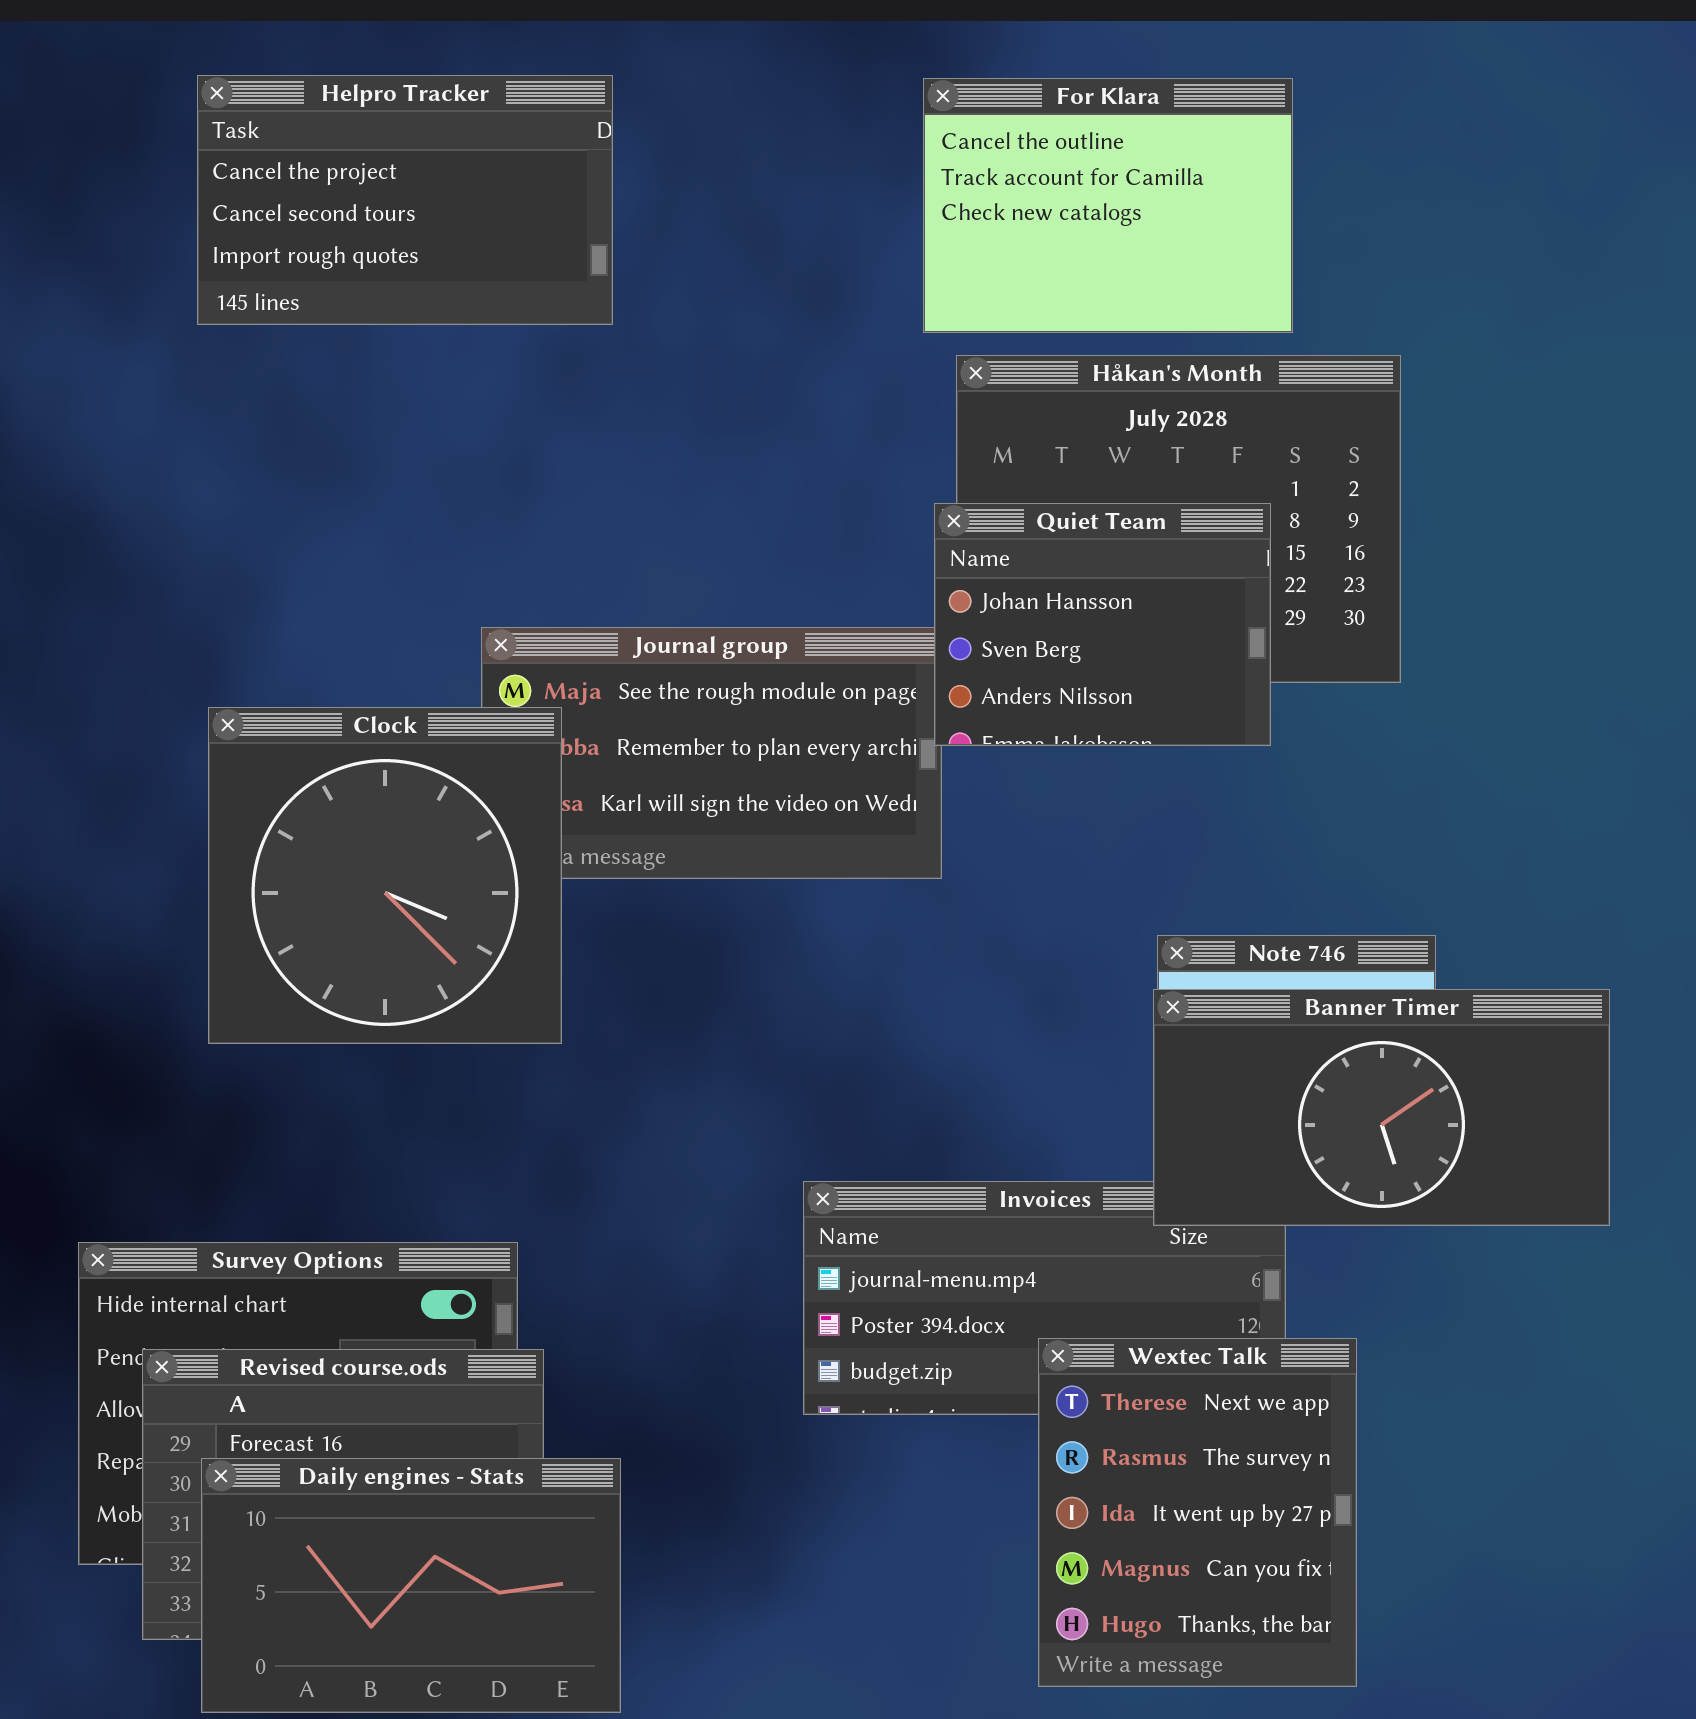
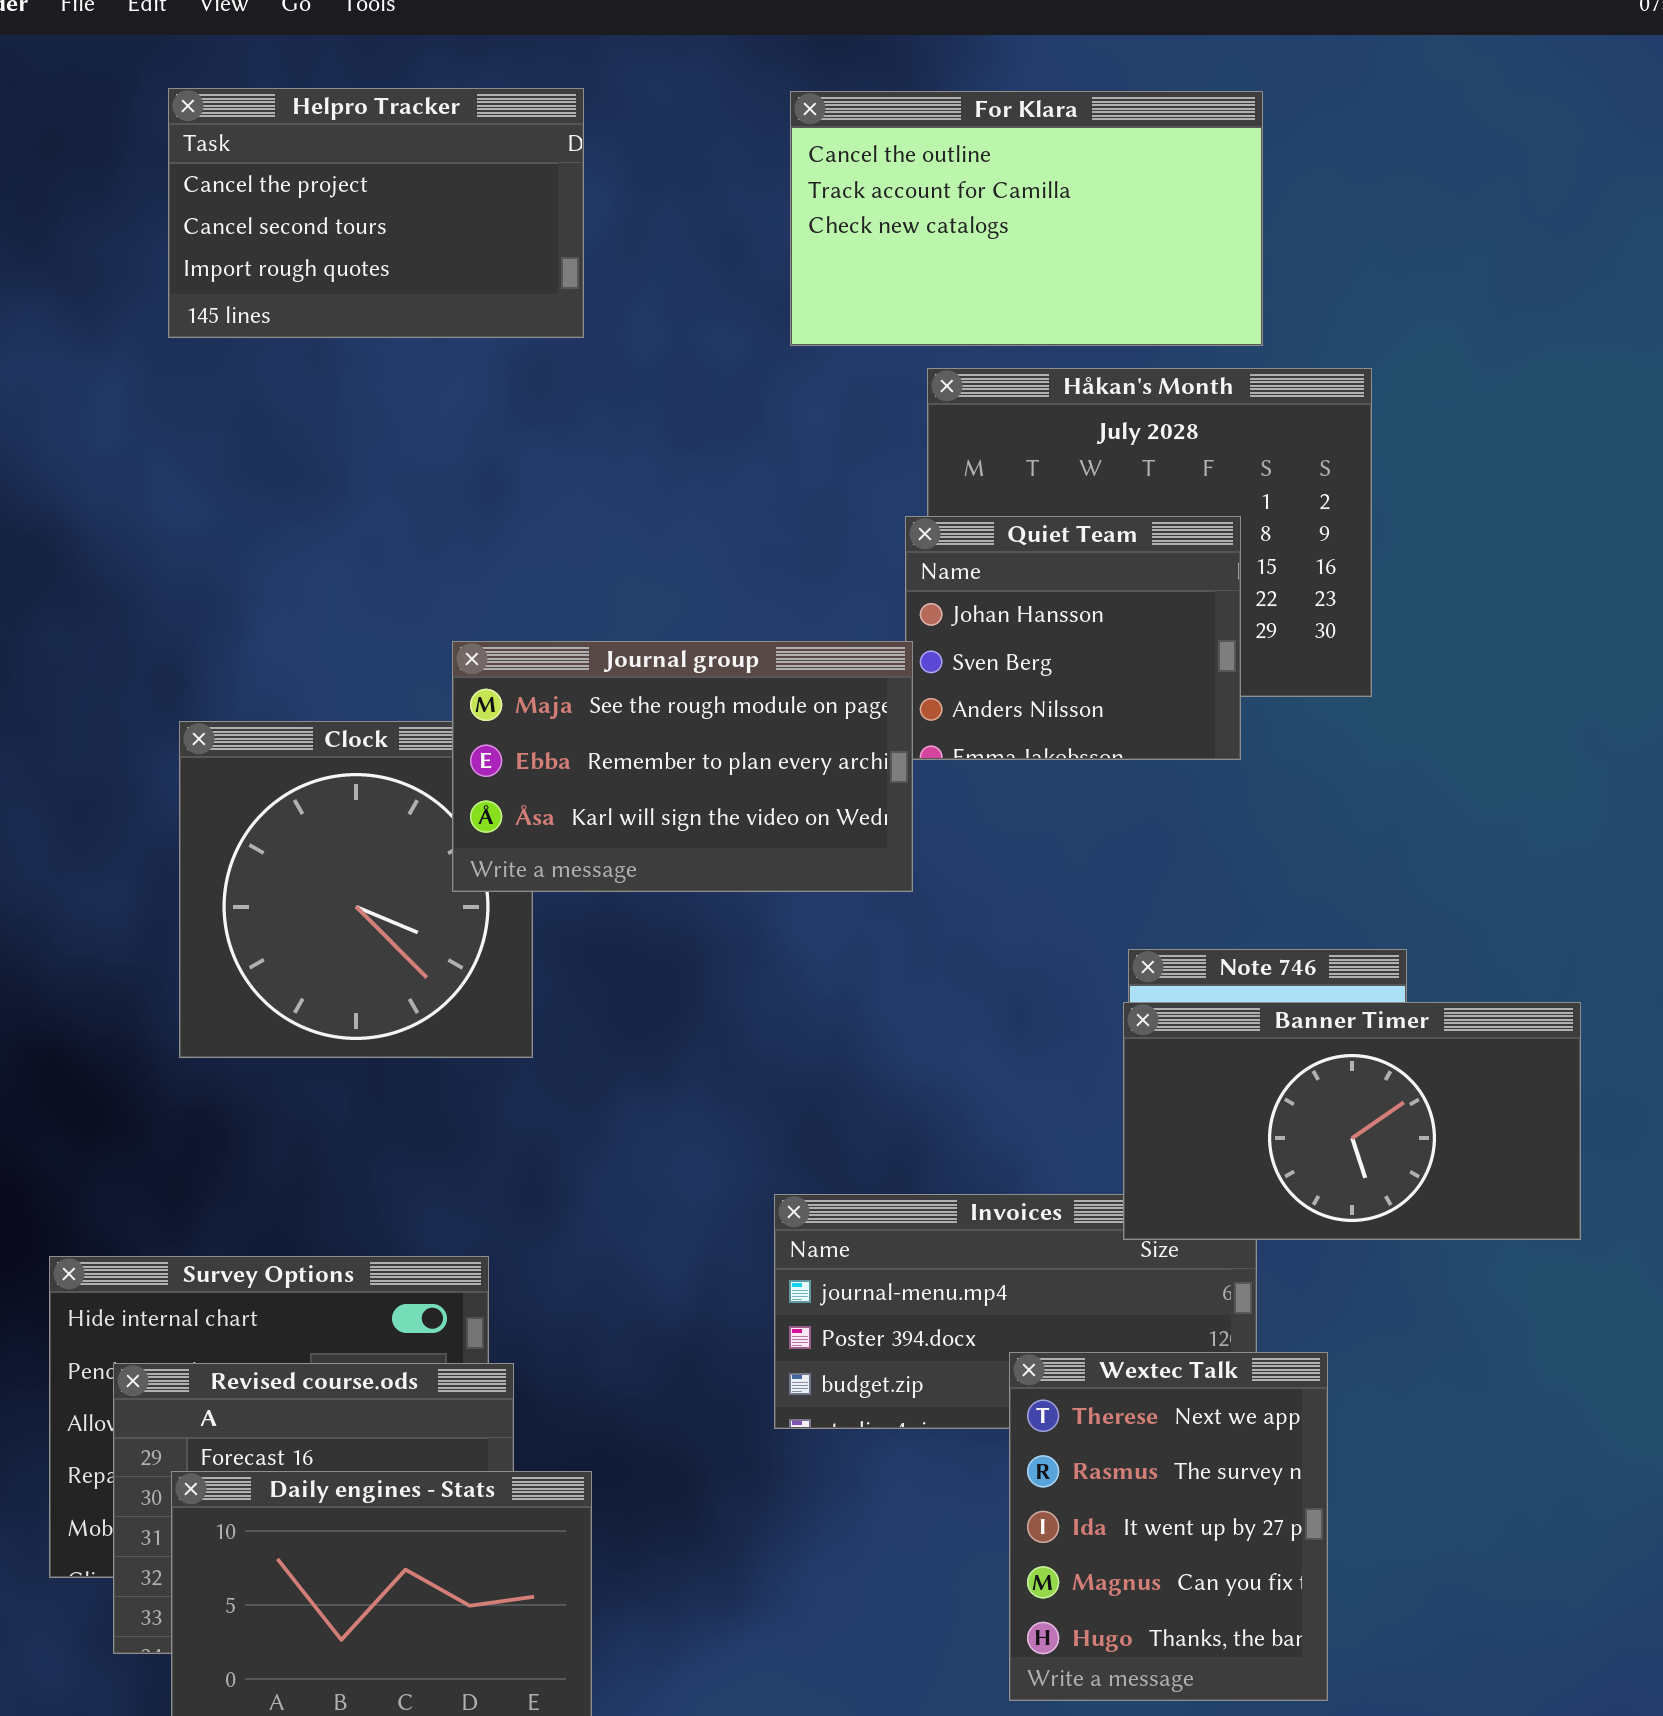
For Klara: [923,78,1293,333] -> [790,91,1263,346], resized
Journal group: [481,627,942,879] -> [452,641,913,892], raised

